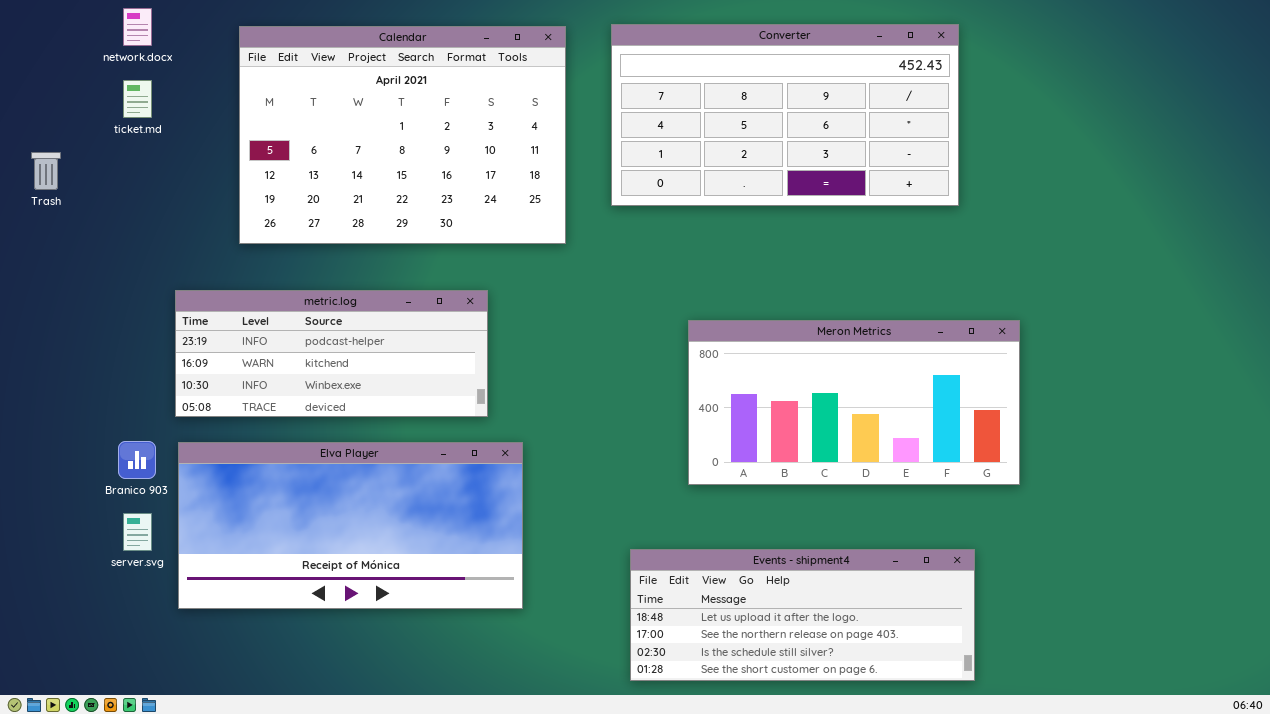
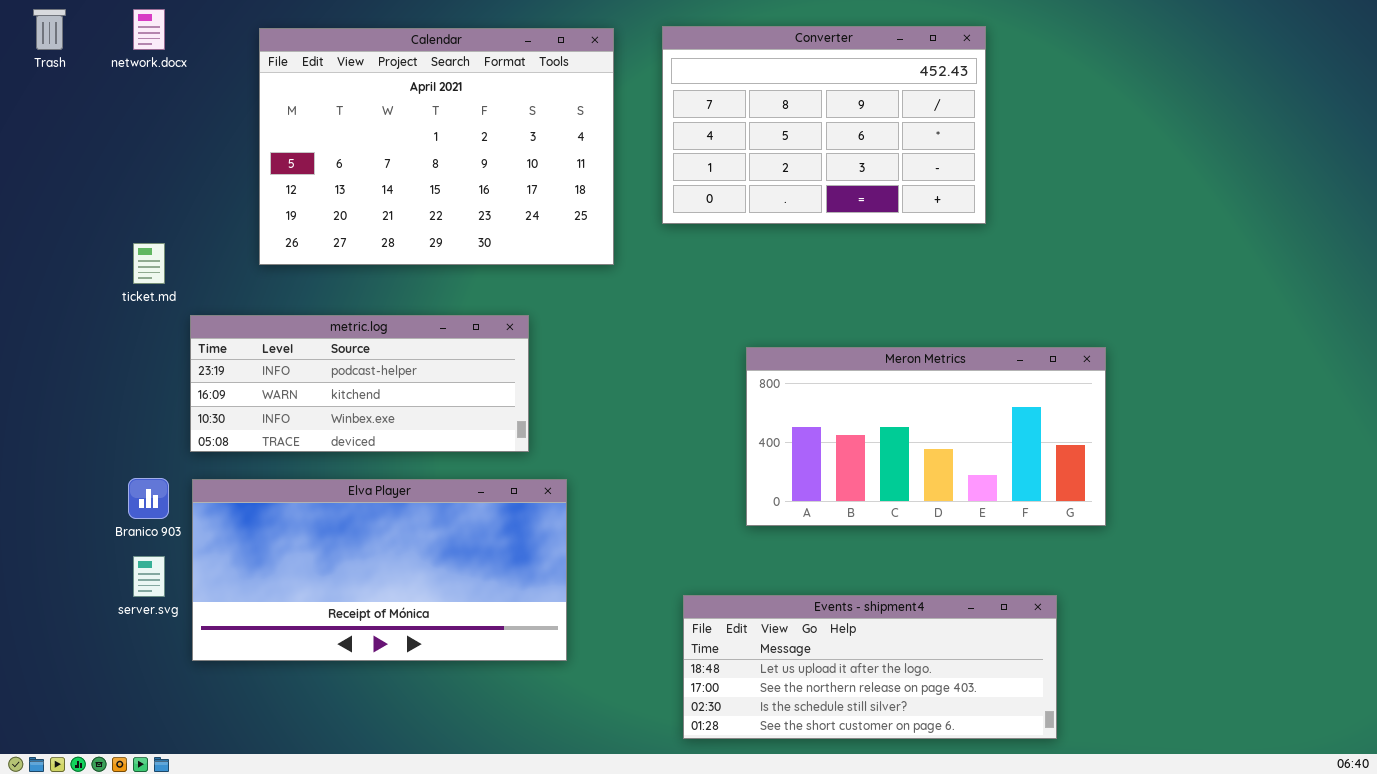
Converter: [611,24,959,206] -> [662,26,986,224], resized
ticket.md: [123,80,152,118] -> [133,243,165,284], moved
Trash: [31,152,61,190] -> [33,9,66,50], moved

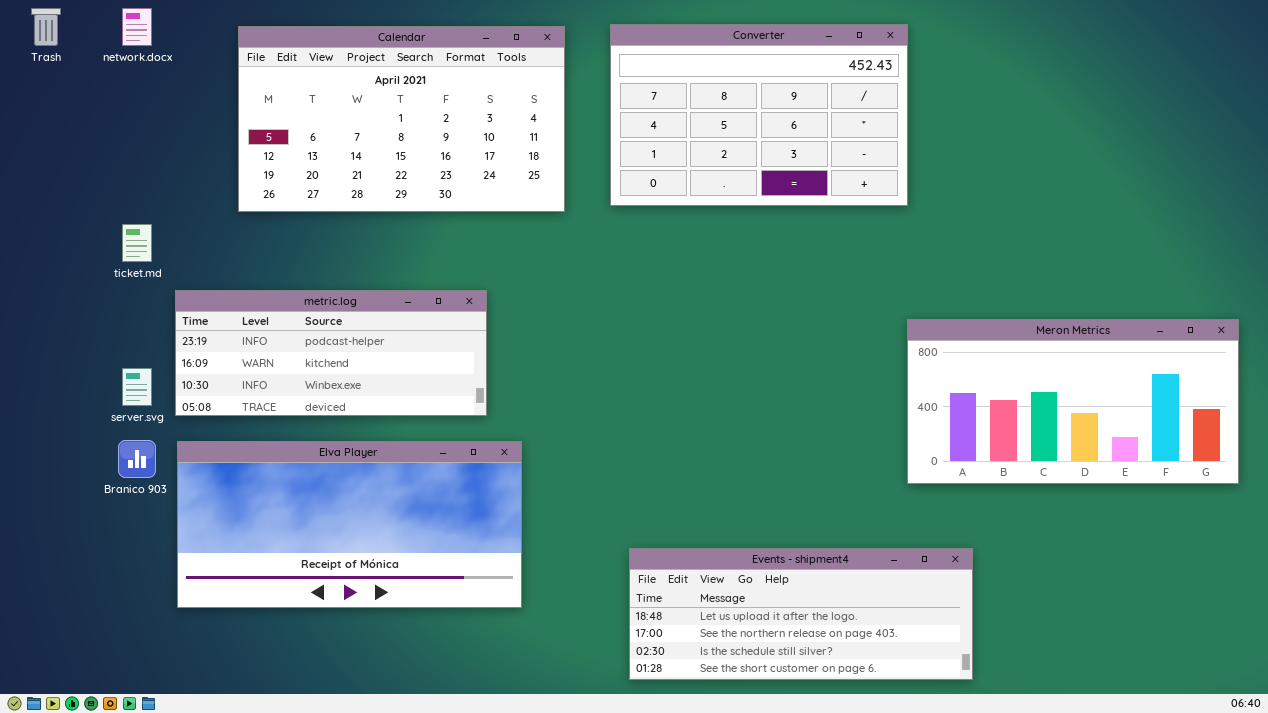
Calendar: [259,28,614,265] -> [238,26,565,212], resized
Meron Metrics: [746,347,1106,526] -> [907,319,1239,484], moved
server.svg: [133,556,165,597] -> [122,368,152,406], moved

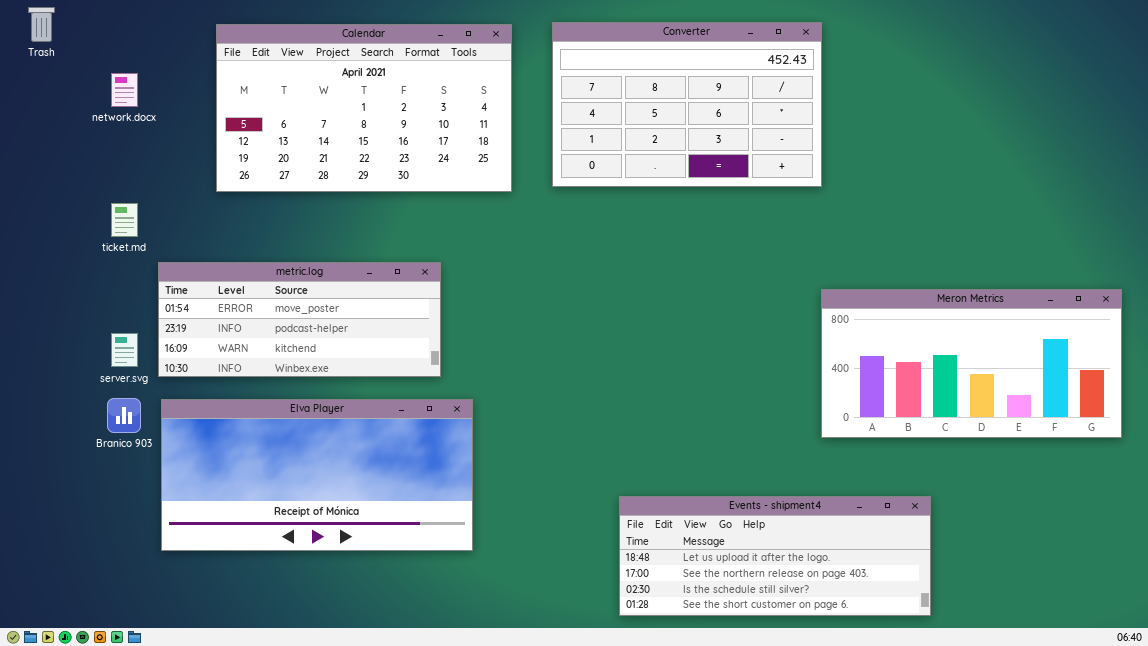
network.docx: [122,8,152,46] -> [111,73,138,107], moved
metric.log: [175,290,487,416] -> [158,262,441,377], scrolled up 1 row
Events - shipment4: [629,548,973,680] -> [619,496,931,616], moved

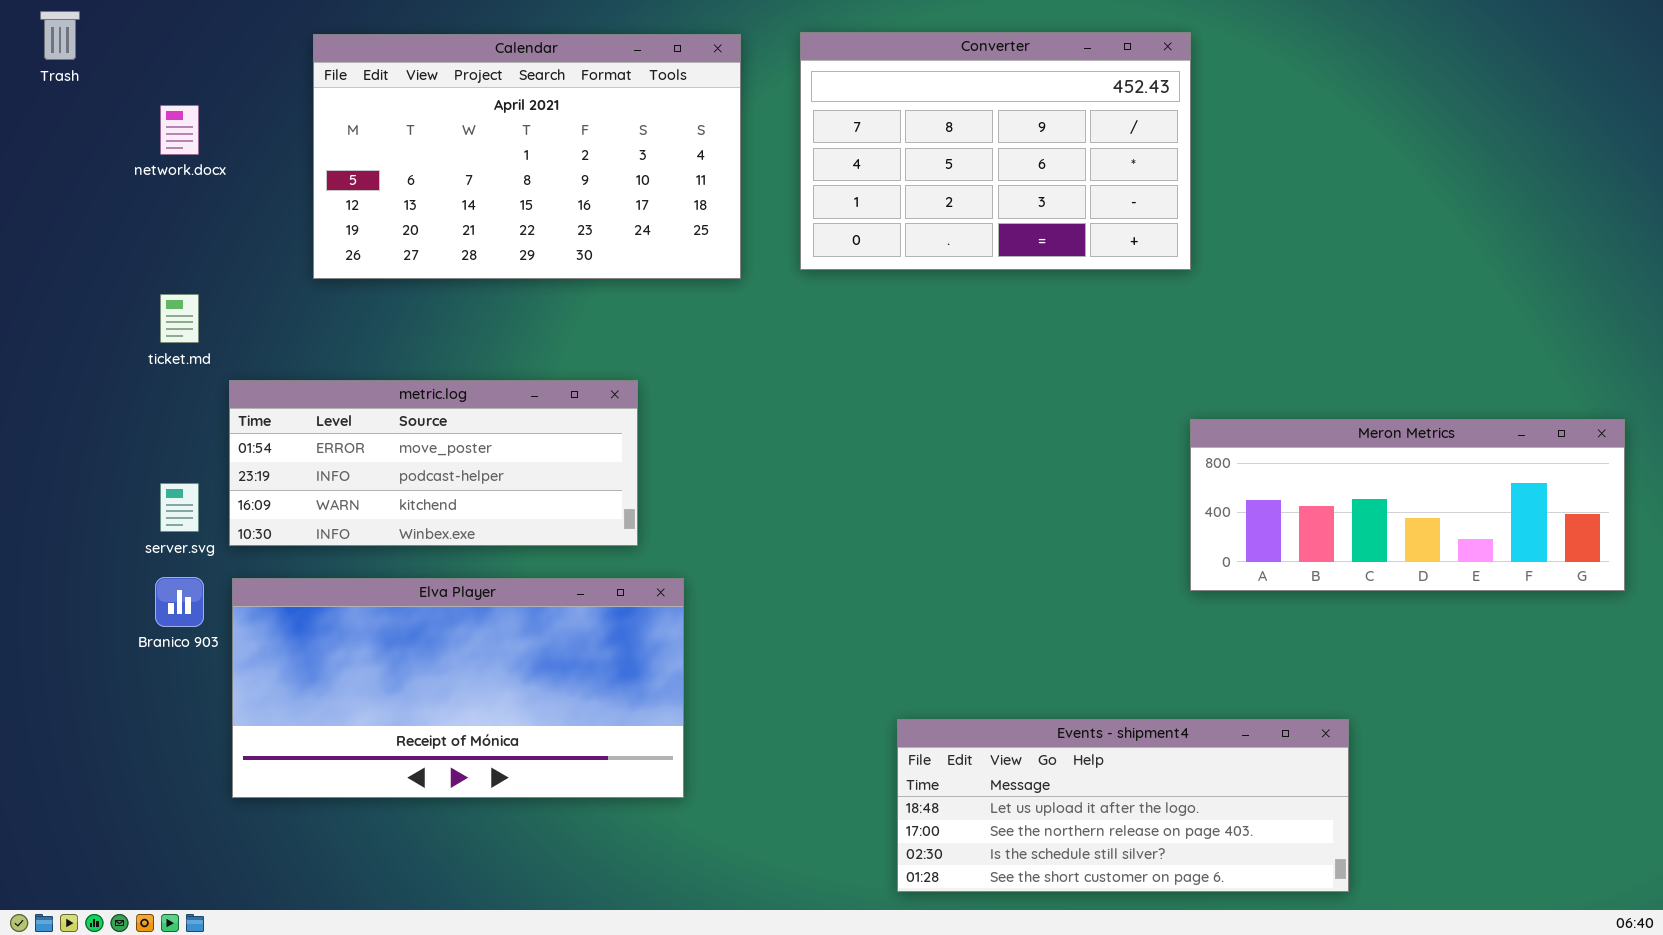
Meron Metrics: [821,289,1122,438] -> [1190,419,1625,591], resized

